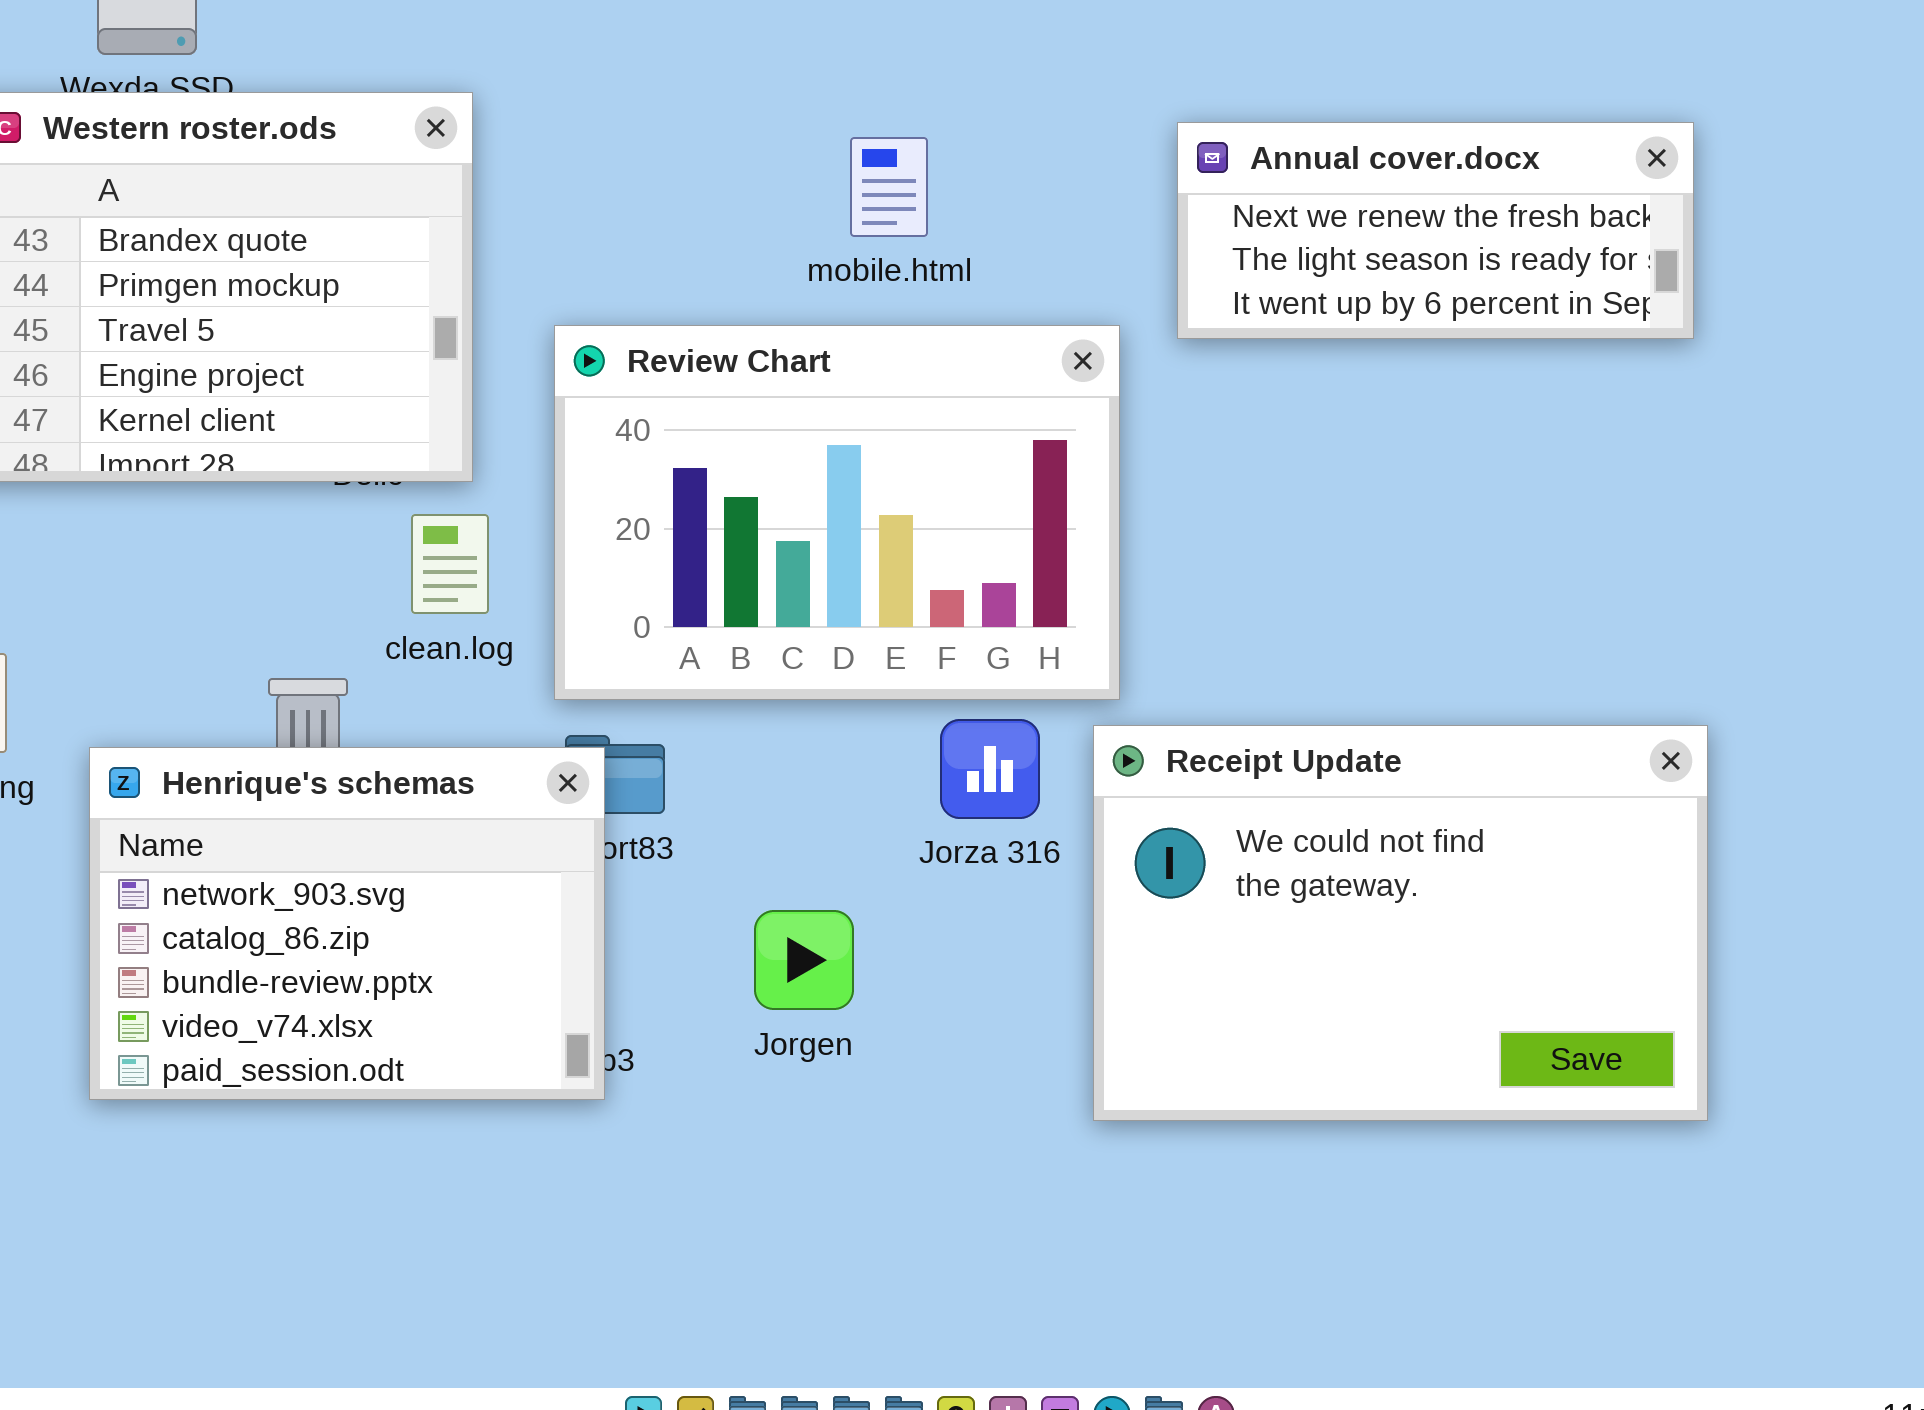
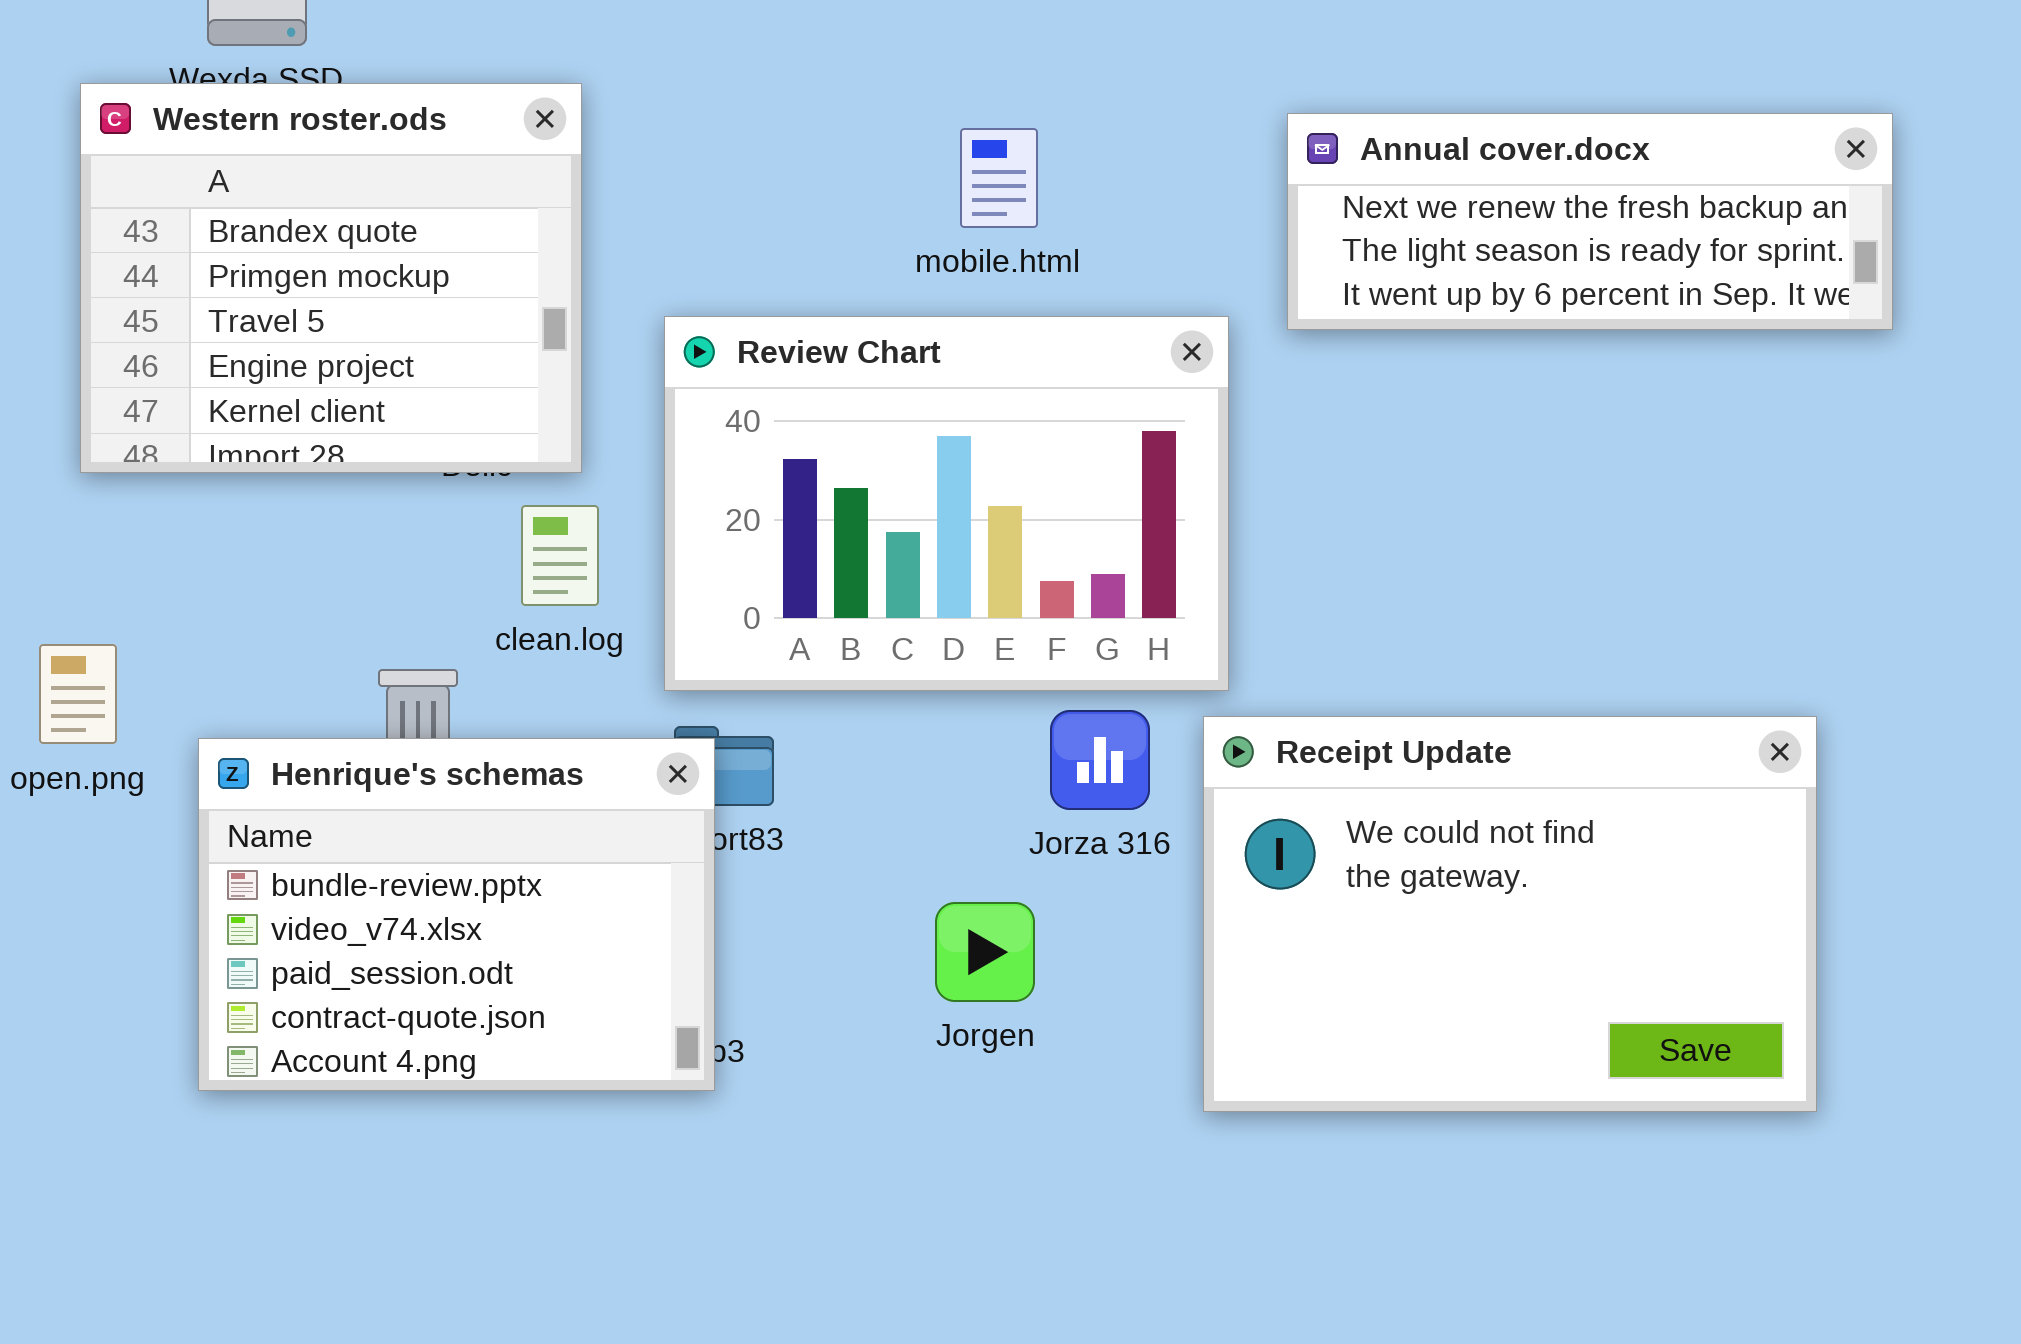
Annual cover.docx: [1177,122,1694,339] -> [1287,113,1893,330], resized
Henrique's schemas: [89,747,605,1100] -> [198,738,715,1091], scrolled down 2 rows
Jorgen: [754,910,854,1010] -> [935,902,1035,1002], moved

